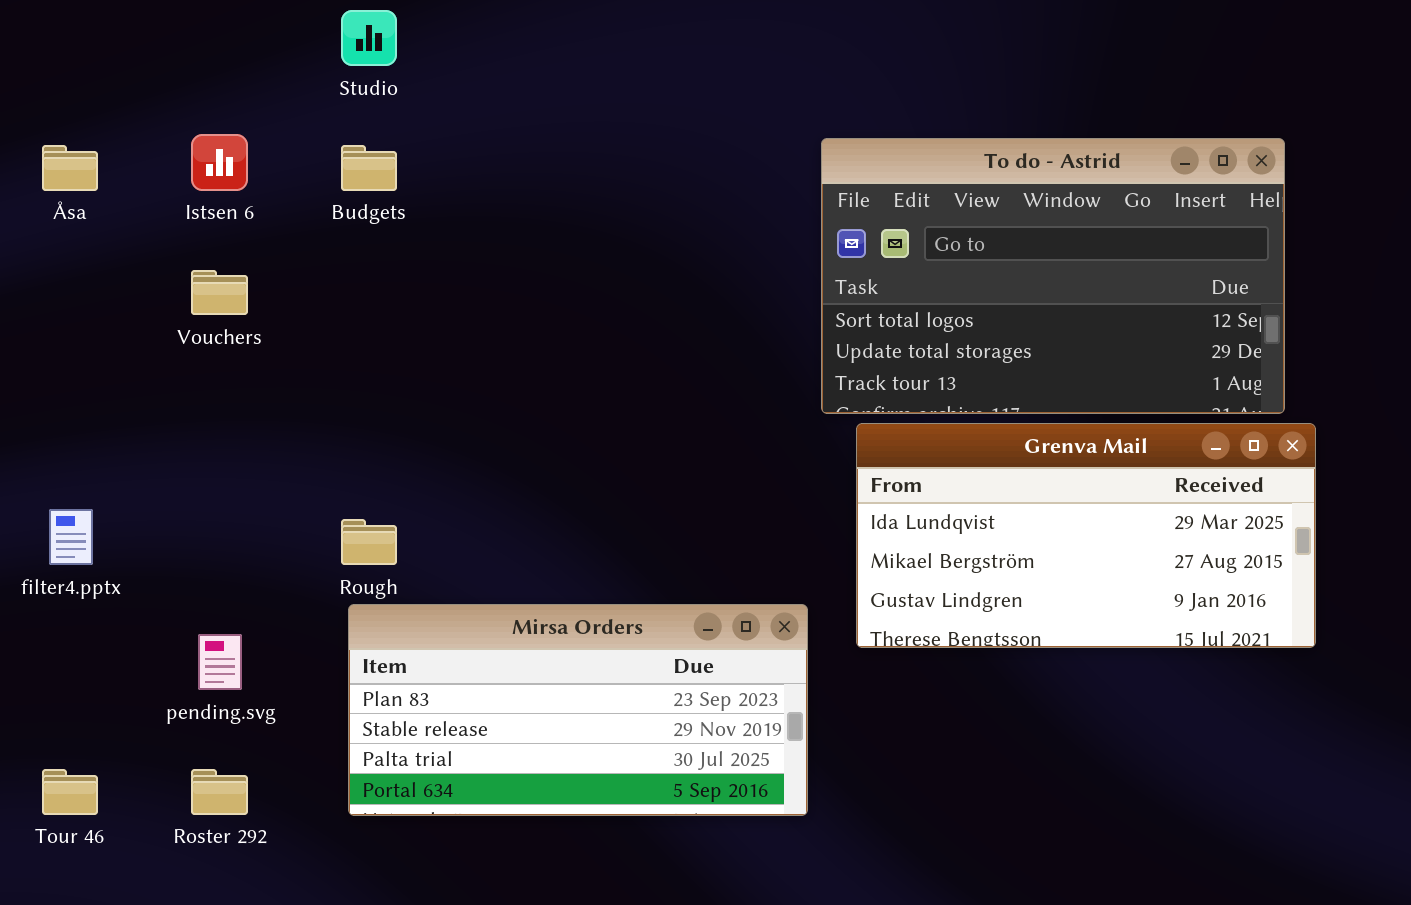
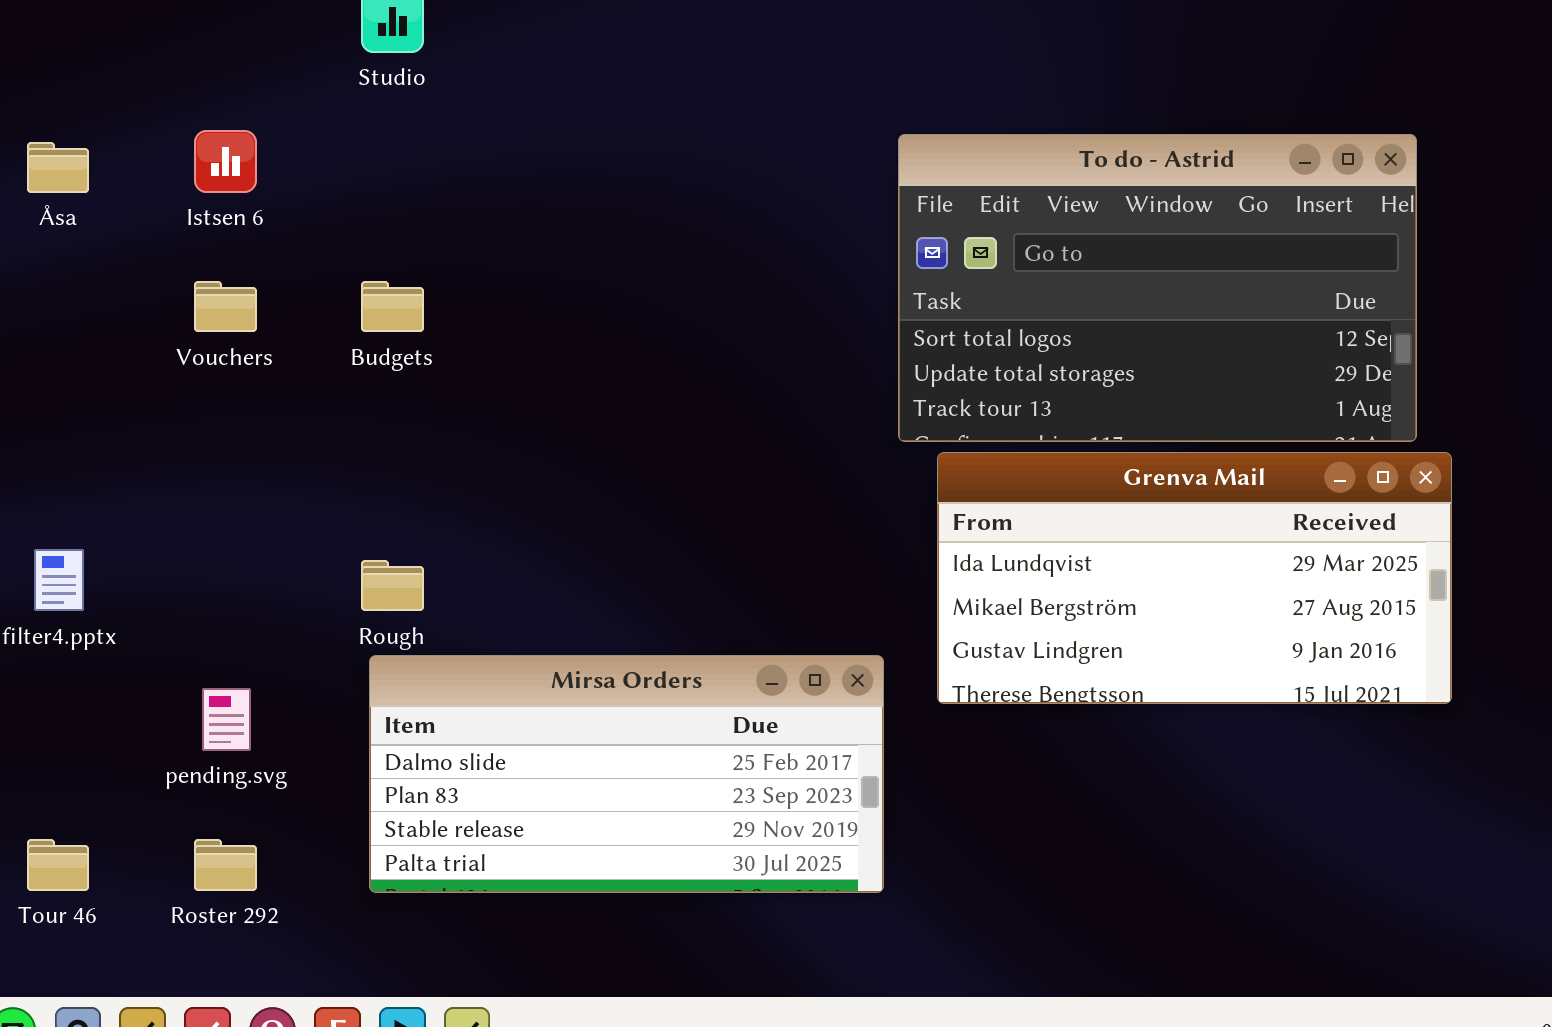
Budgets: [341,145,397,191] -> [361,281,424,332], moved
Mirsa Orders: [348,604,808,816] -> [369,655,884,893], scrolled up 1 row

